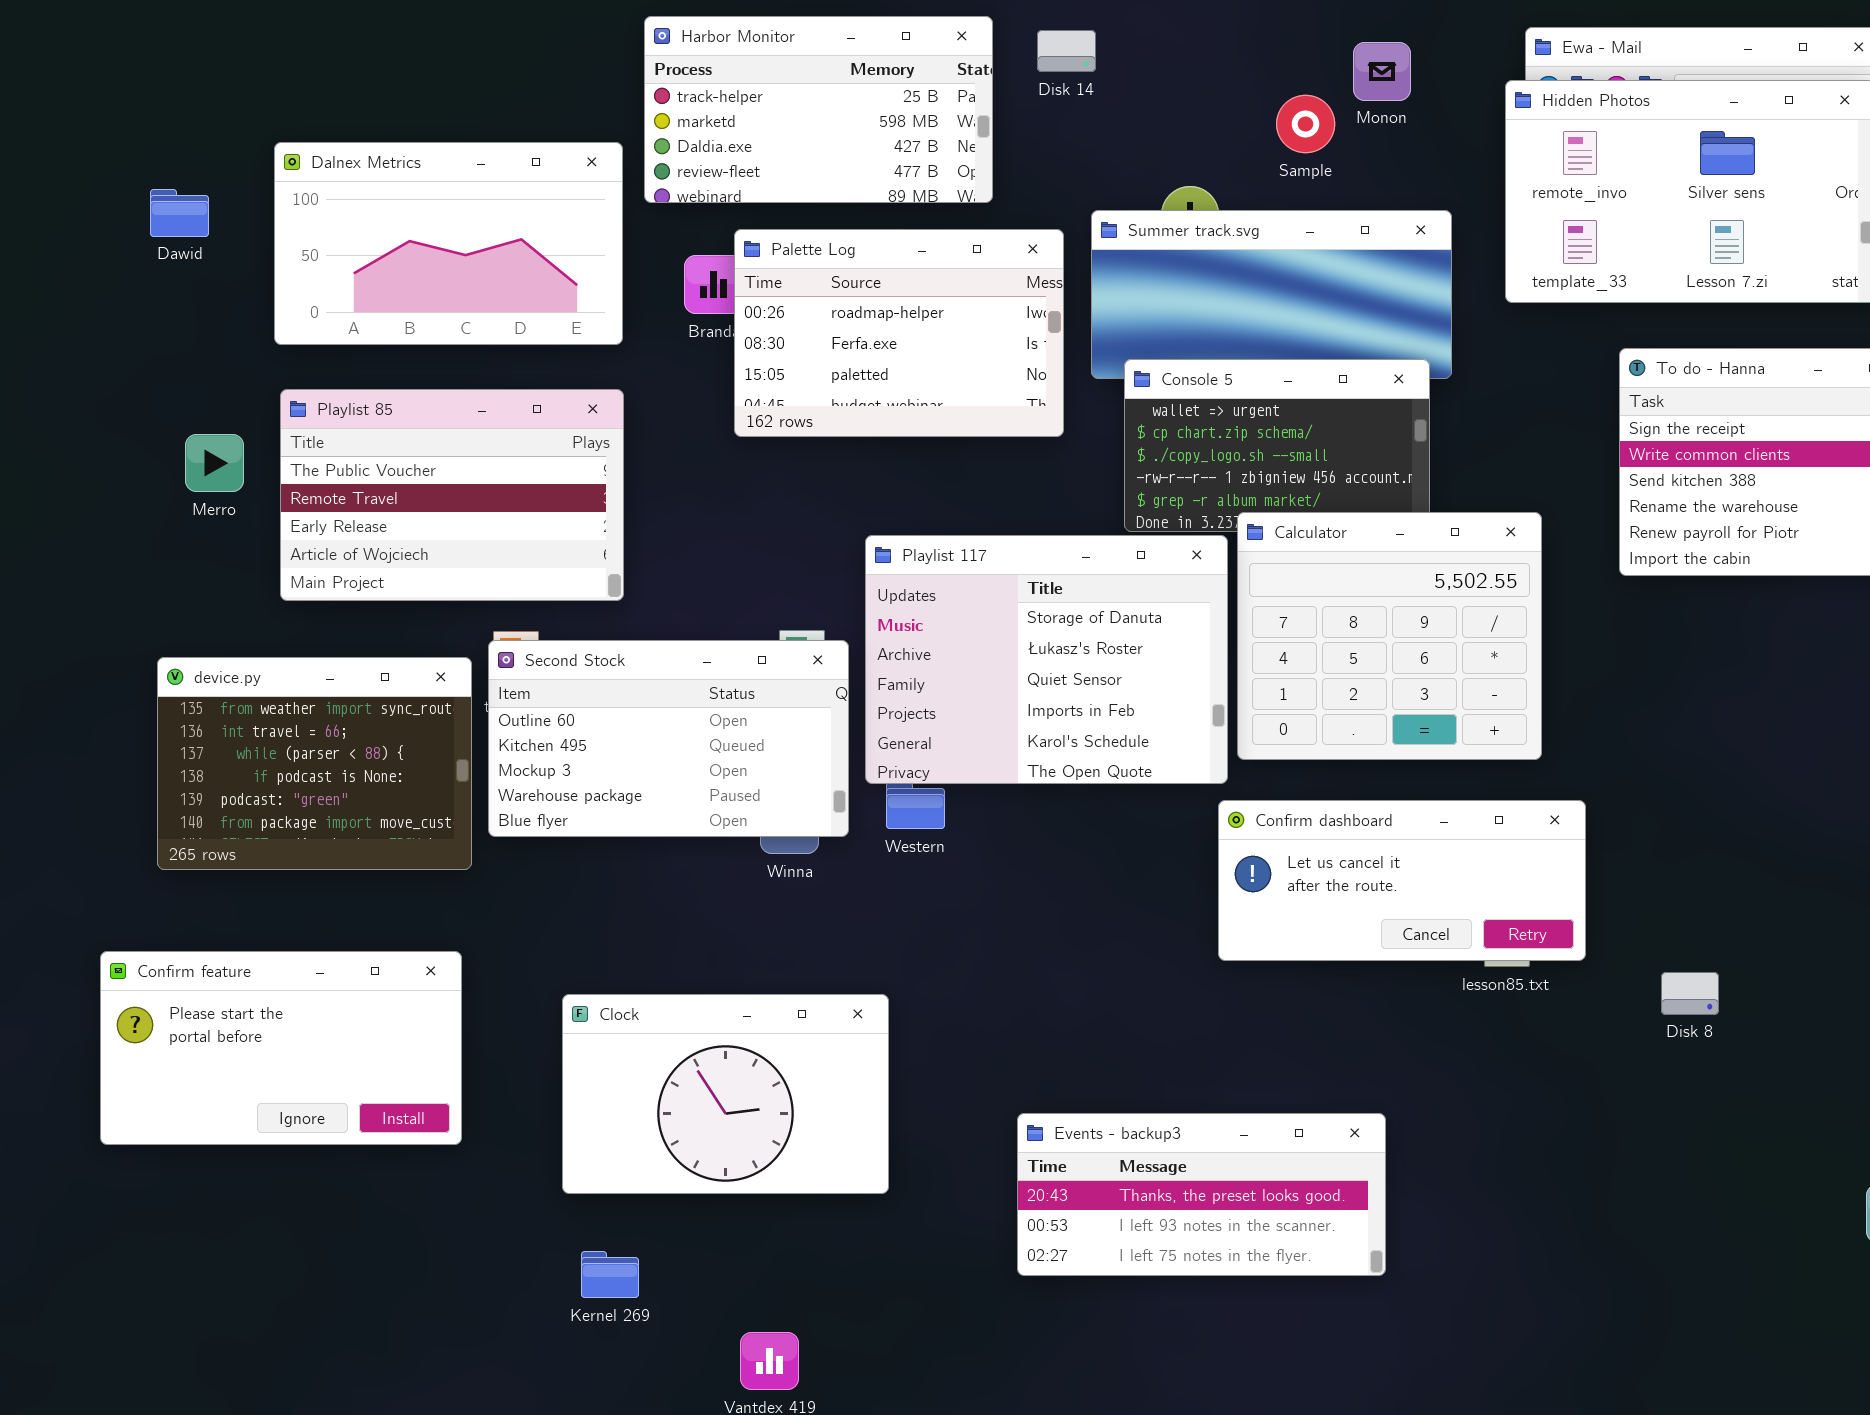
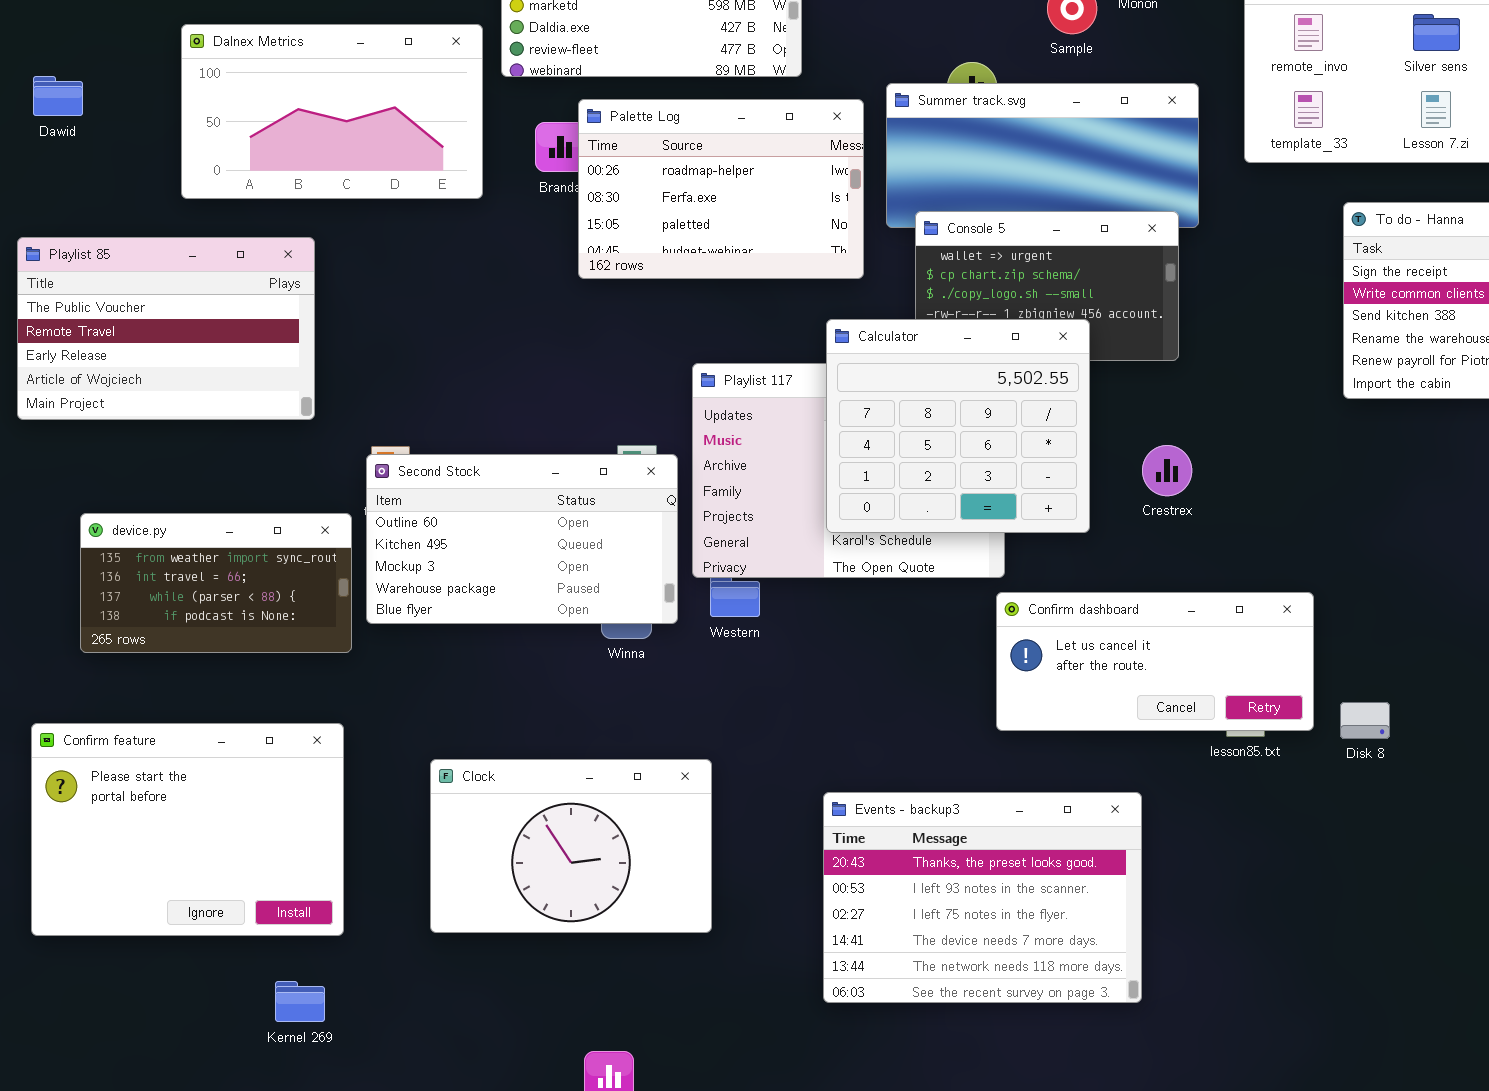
Dawid: [150,189,209,237] -> [33,76,83,116], moved
Playlist 85: [280,389,624,601] -> [17,237,315,420], moved
Calculator: [1237,512,1542,760] -> [826,319,1090,533], moved
device.py: [157,657,472,870] -> [80,513,352,653], resized
Confirm feature: [100,951,462,1145] -> [31,723,344,936], resized
Disk 8: [1661,972,1719,1015] -> [1340,702,1390,739], moved
Events - backup3: [1017,1113,1386,1276] -> [823,792,1142,1003], resized
Kernel 269: [581,1251,639,1298] -> [275,981,325,1022], moved

